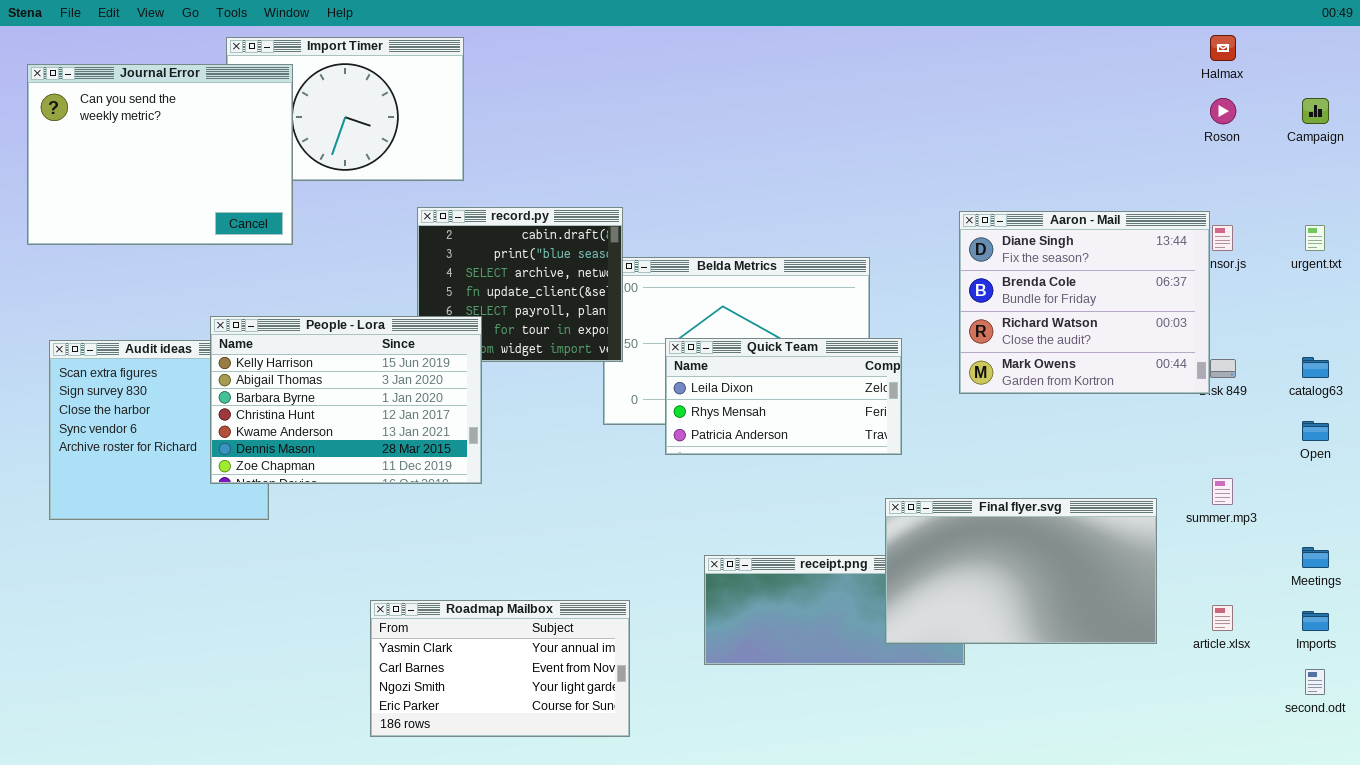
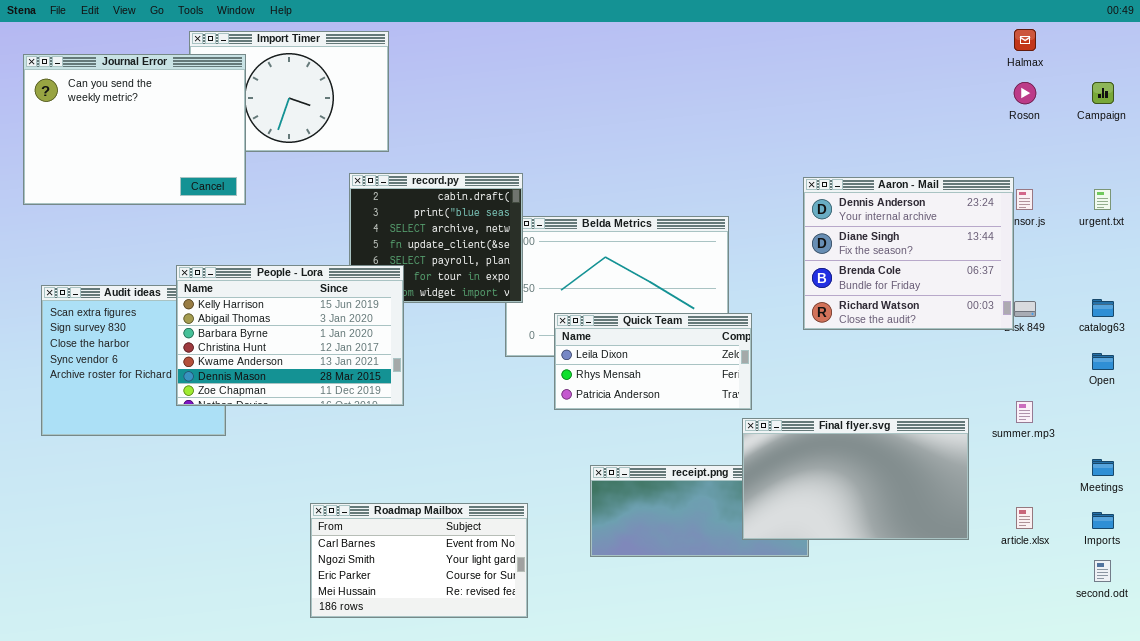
Aaron - Mail: [959,211,1210,394] -> [803,177,1014,330], scrolled up 1 row
Quick Team: [665,338,902,455] -> [554,313,752,410], moved
Roadmap Mailbox: [370,600,630,737] -> [310,503,528,618], scrolled down 1 row

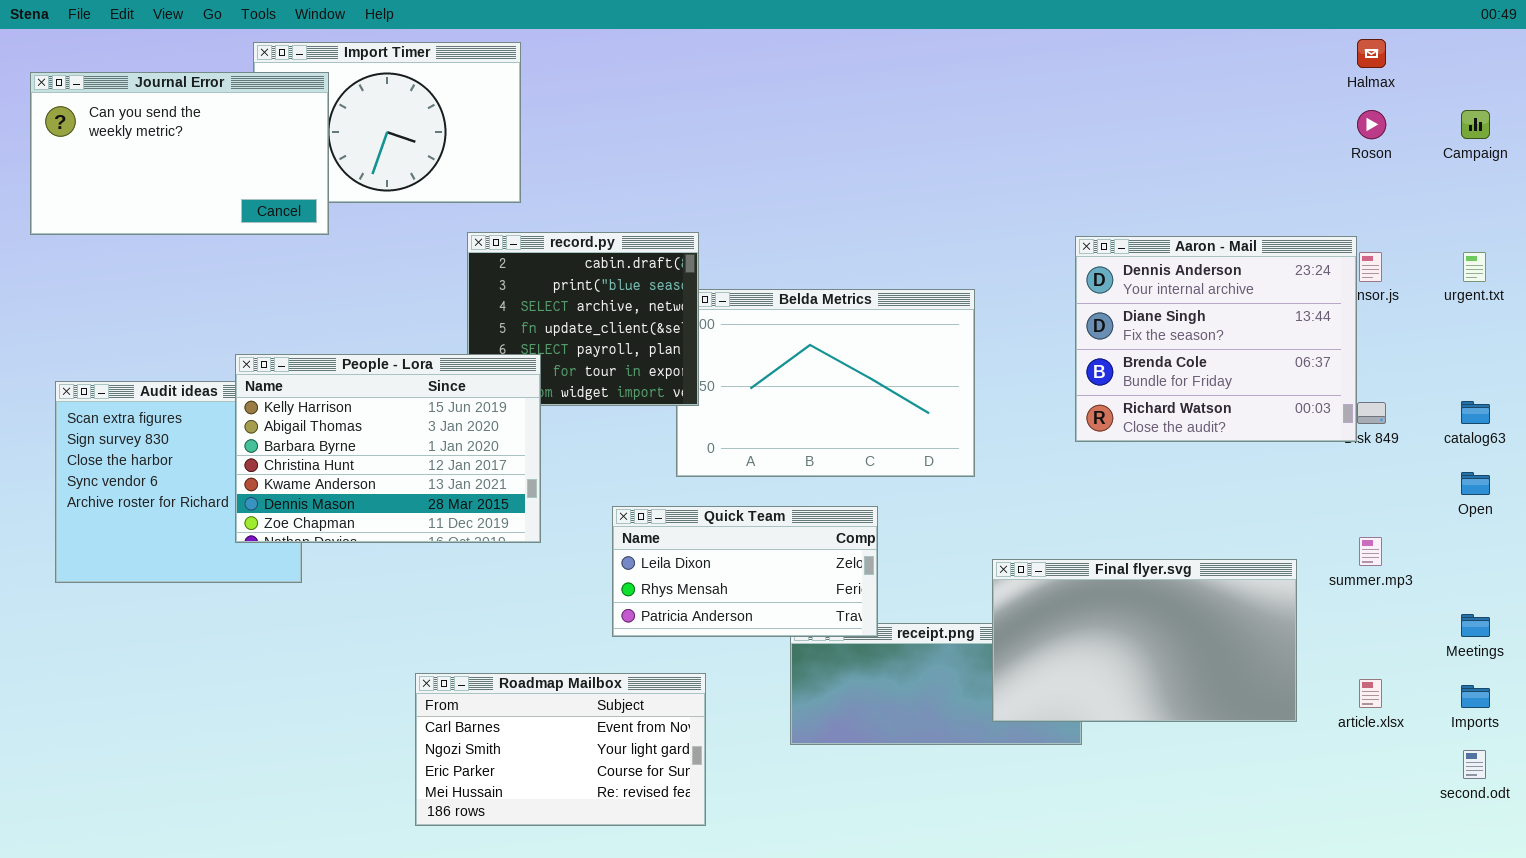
Journal Error: [23,54,246,205] -> [30,72,329,235], resized
Quick Team: [554,313,752,410] -> [612,506,878,637], moved

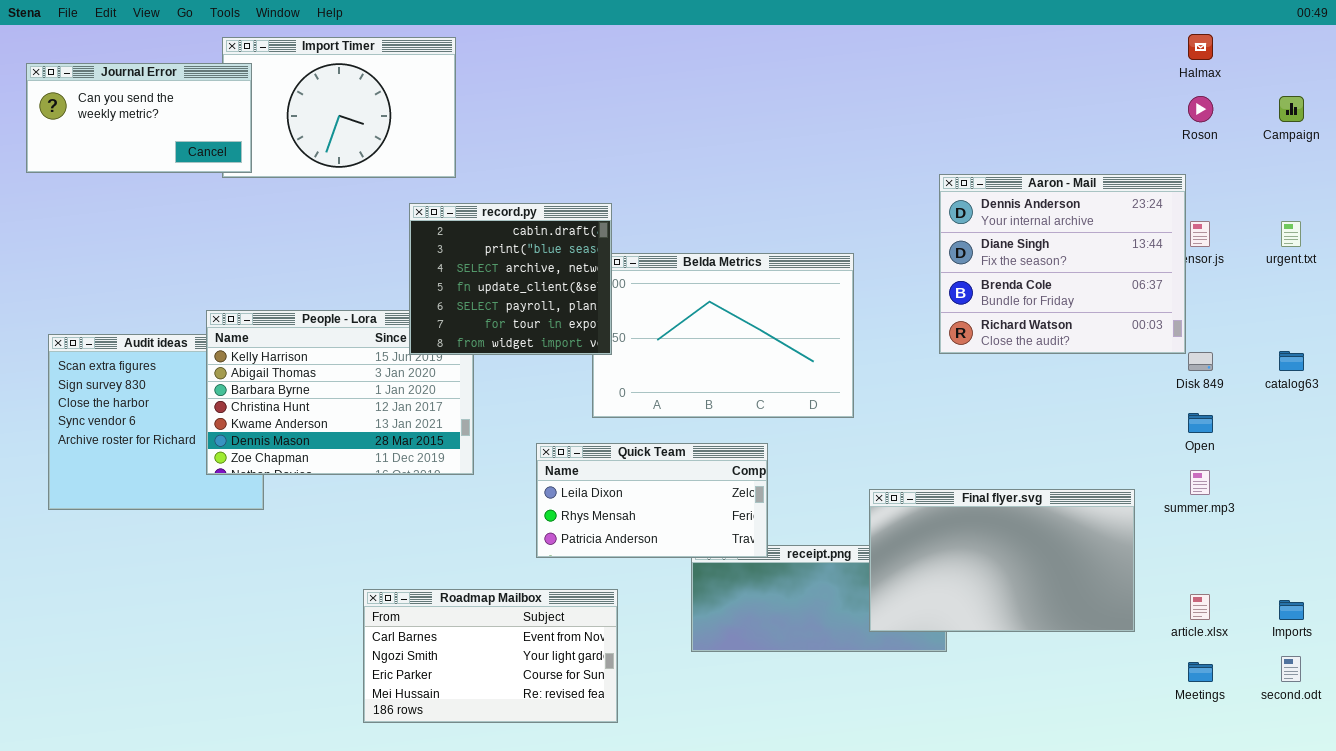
Journal Error: [30,72,329,235] -> [26,63,252,173], resized
record.py: [467,232,699,406] -> [409,203,612,355], raised
Aaron - Mail: [1075,236,1357,442] -> [939,174,1186,354], moved
Open: [1461,472,1490,495] -> [1188,413,1213,433], moved
Meetings: [1461,614,1490,637] -> [1188,662,1213,682], moved

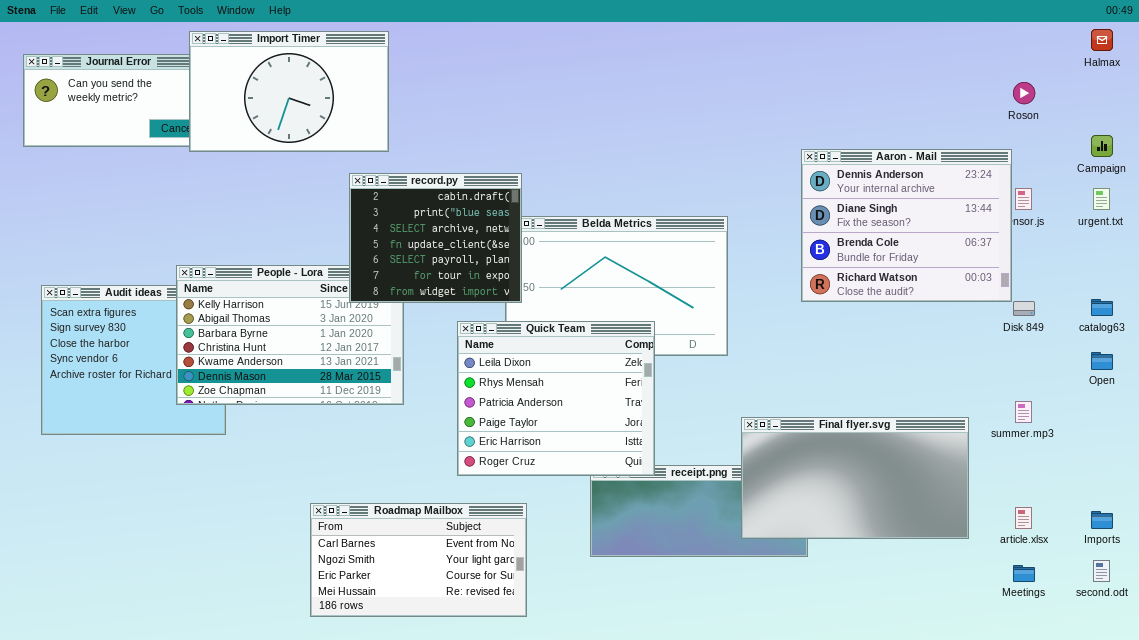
Halmax: [1188,34,1213,60] -> [1091,29,1113,51], moved
Import Timer: [222,37,456,178] -> [189,31,389,152], raised
Campaign: [1279,96,1304,122] -> [1091,135,1113,157], moved
Open: [1188,413,1213,433] -> [1091,352,1113,370], moved
Quick Team: [536,443,768,558] -> [457,321,655,476], resized

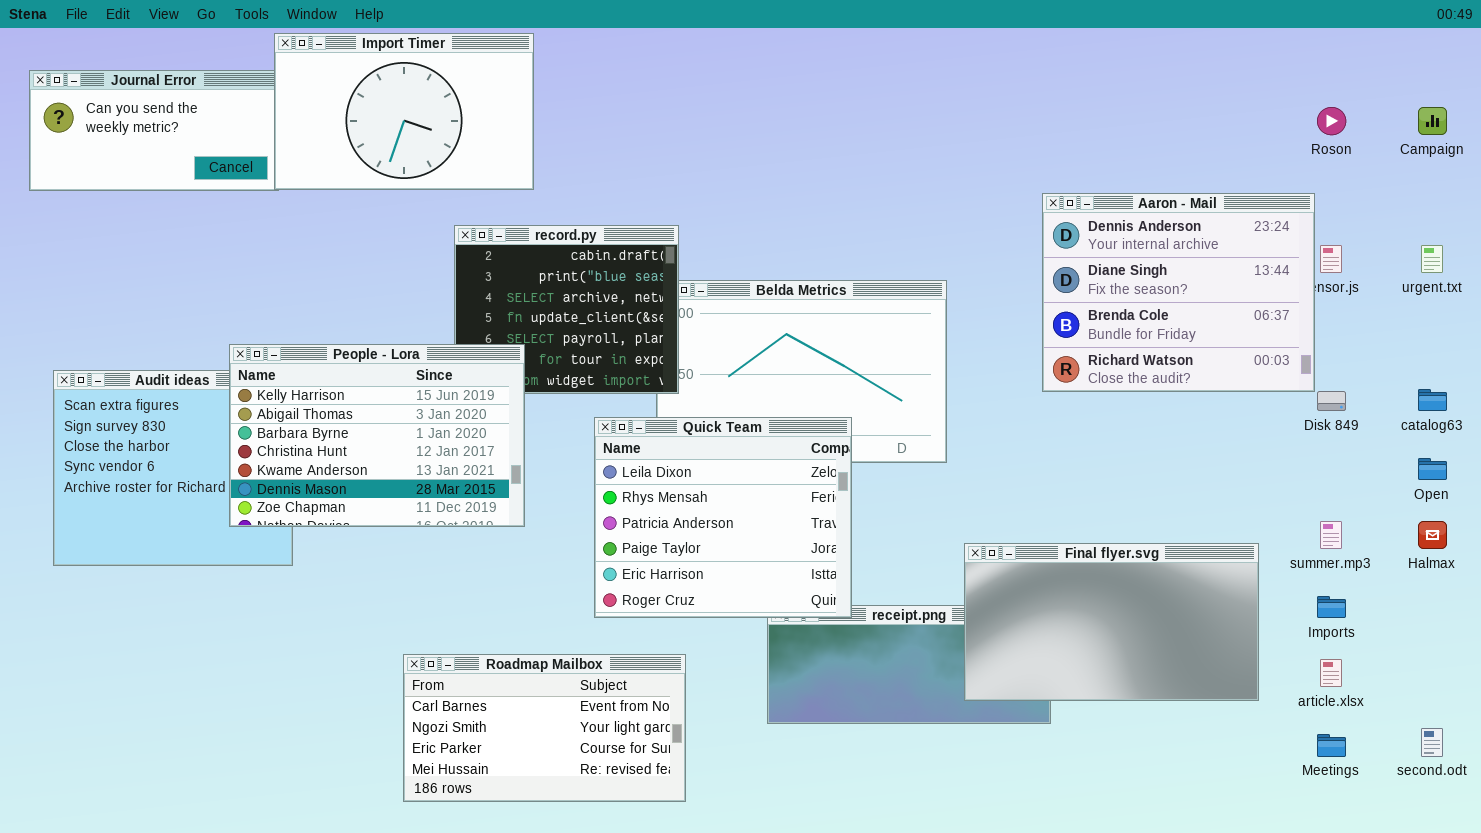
Halmax: [1091,29,1113,51] -> [1418,521,1447,549], moved
Import Timer: [189,31,389,152] -> [274,33,534,190], moved
Campaign: [1091,135,1113,157] -> [1418,107,1447,135], moved
People - Lora: [176,265,404,405] -> [229,344,525,527], raised
Imports: [1091,511,1113,529] -> [1317,596,1346,618], moved

